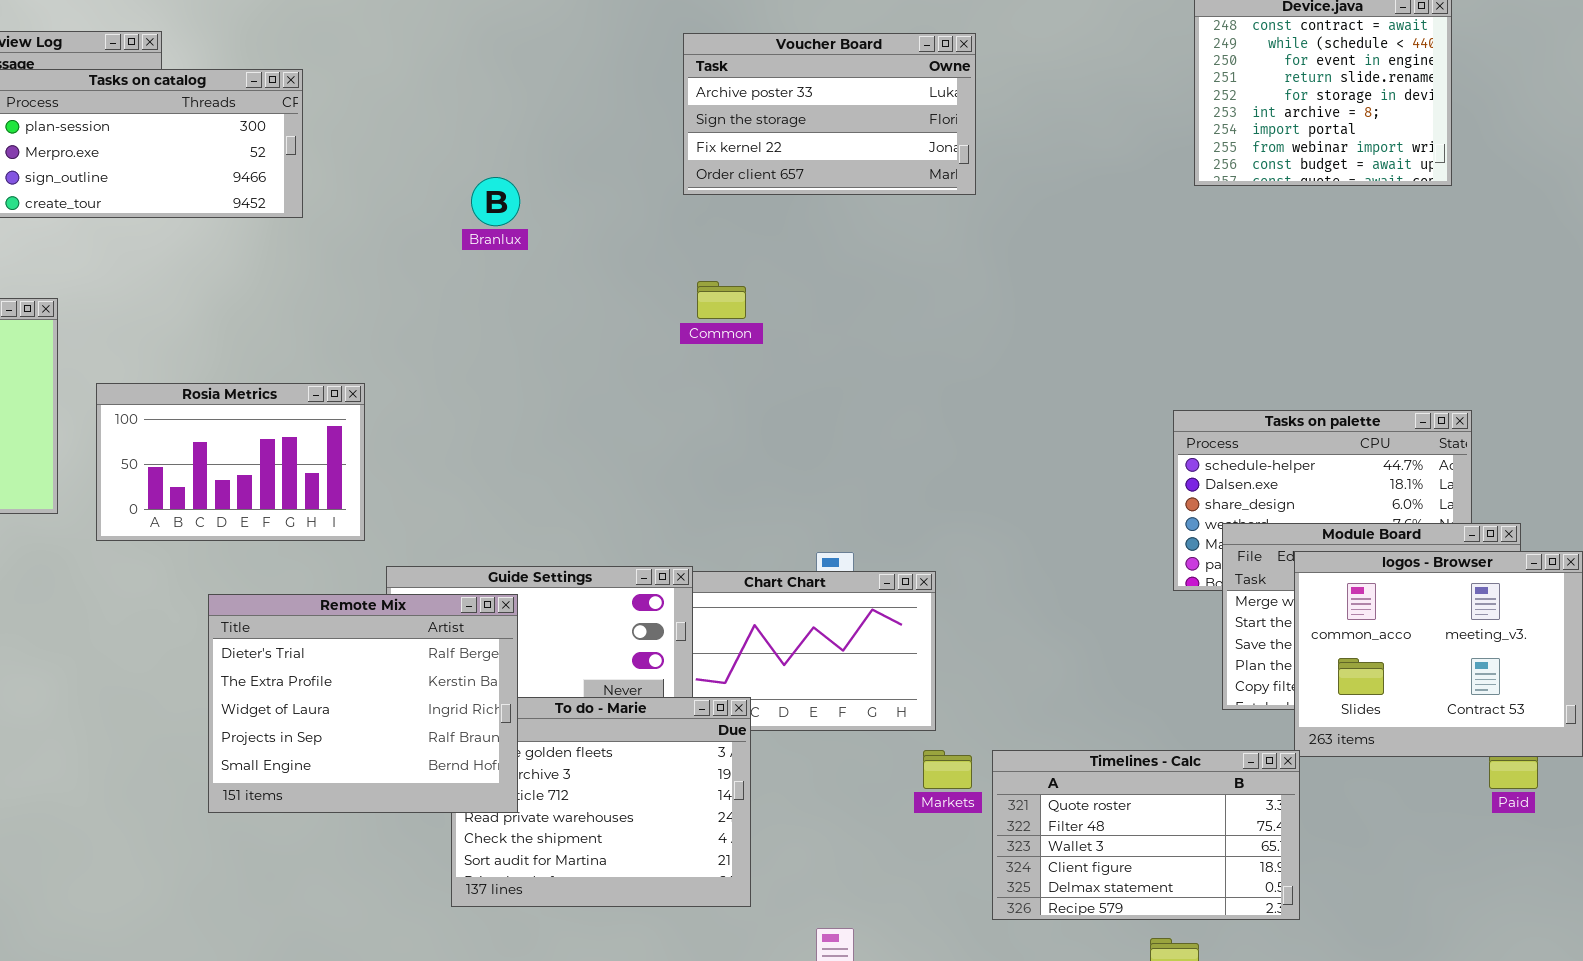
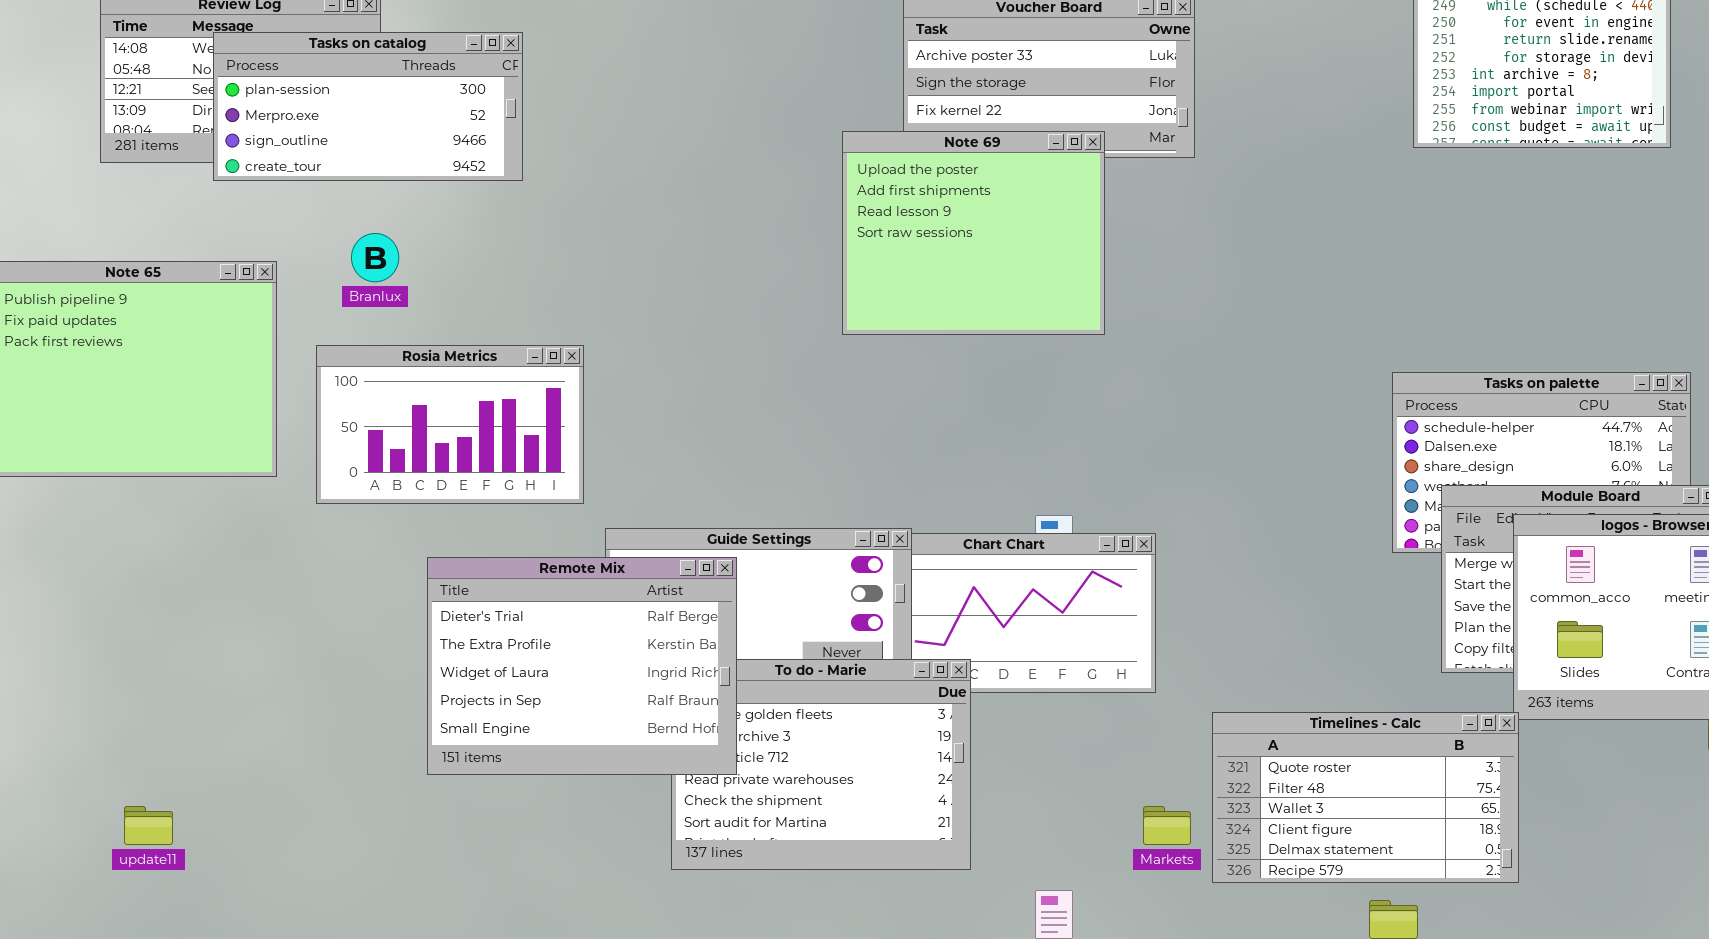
Note 69: none -> [842,131,1105,335], opened
Branlux: [471,177,520,226] -> [351,233,399,282], moved
Markets: [923,750,972,789] -> [1143,806,1191,845], moved

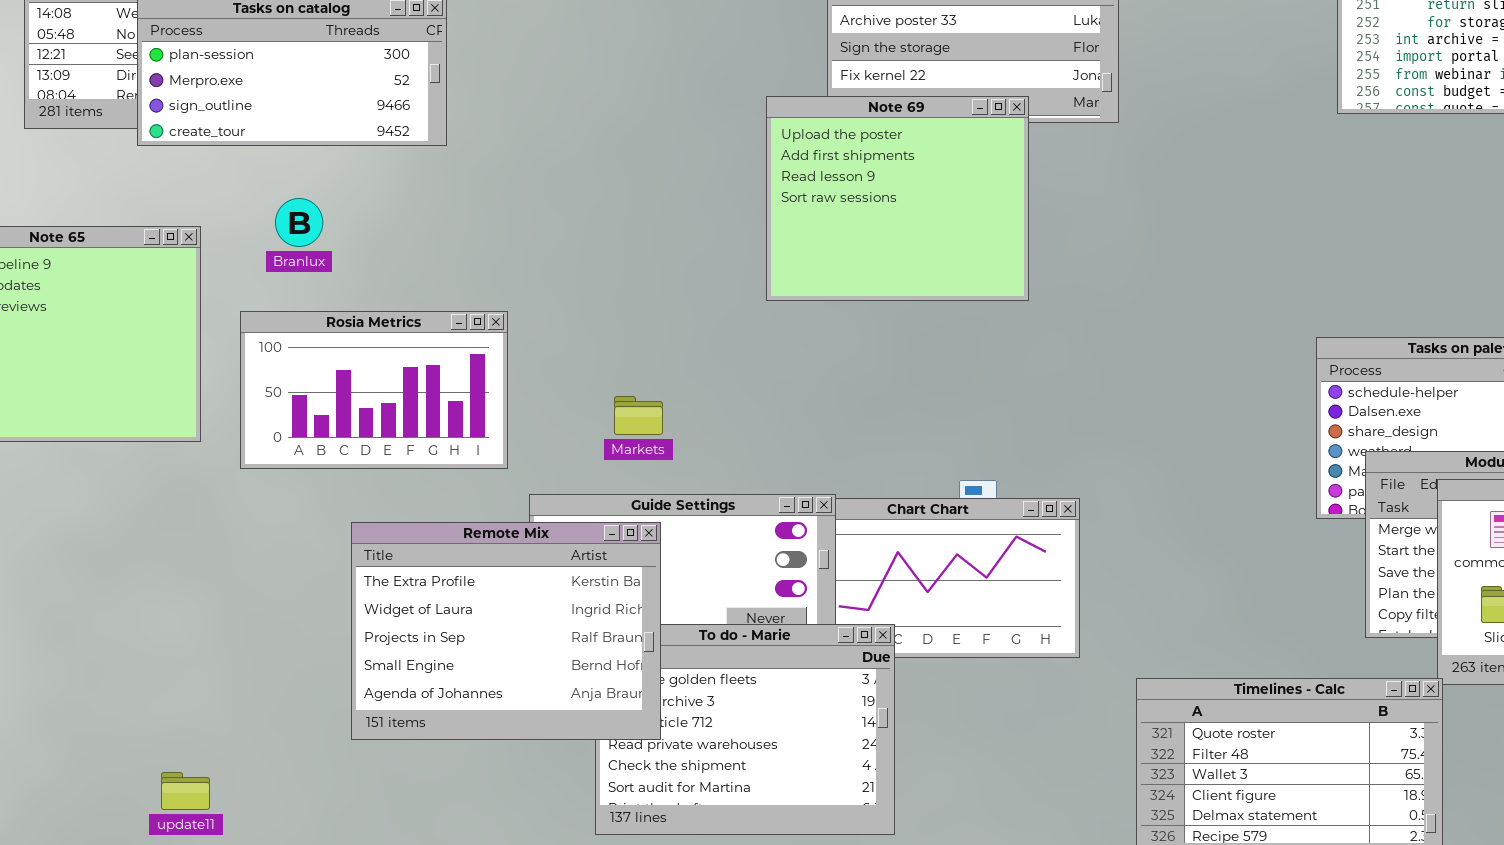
Remote Mix: [427,557,737,775] -> [351,522,661,740], scrolled down 1 row
update11: [124,806,173,845] -> [161,772,210,810], moved
Markets: [1143,806,1191,845] -> [614,396,663,435], moved

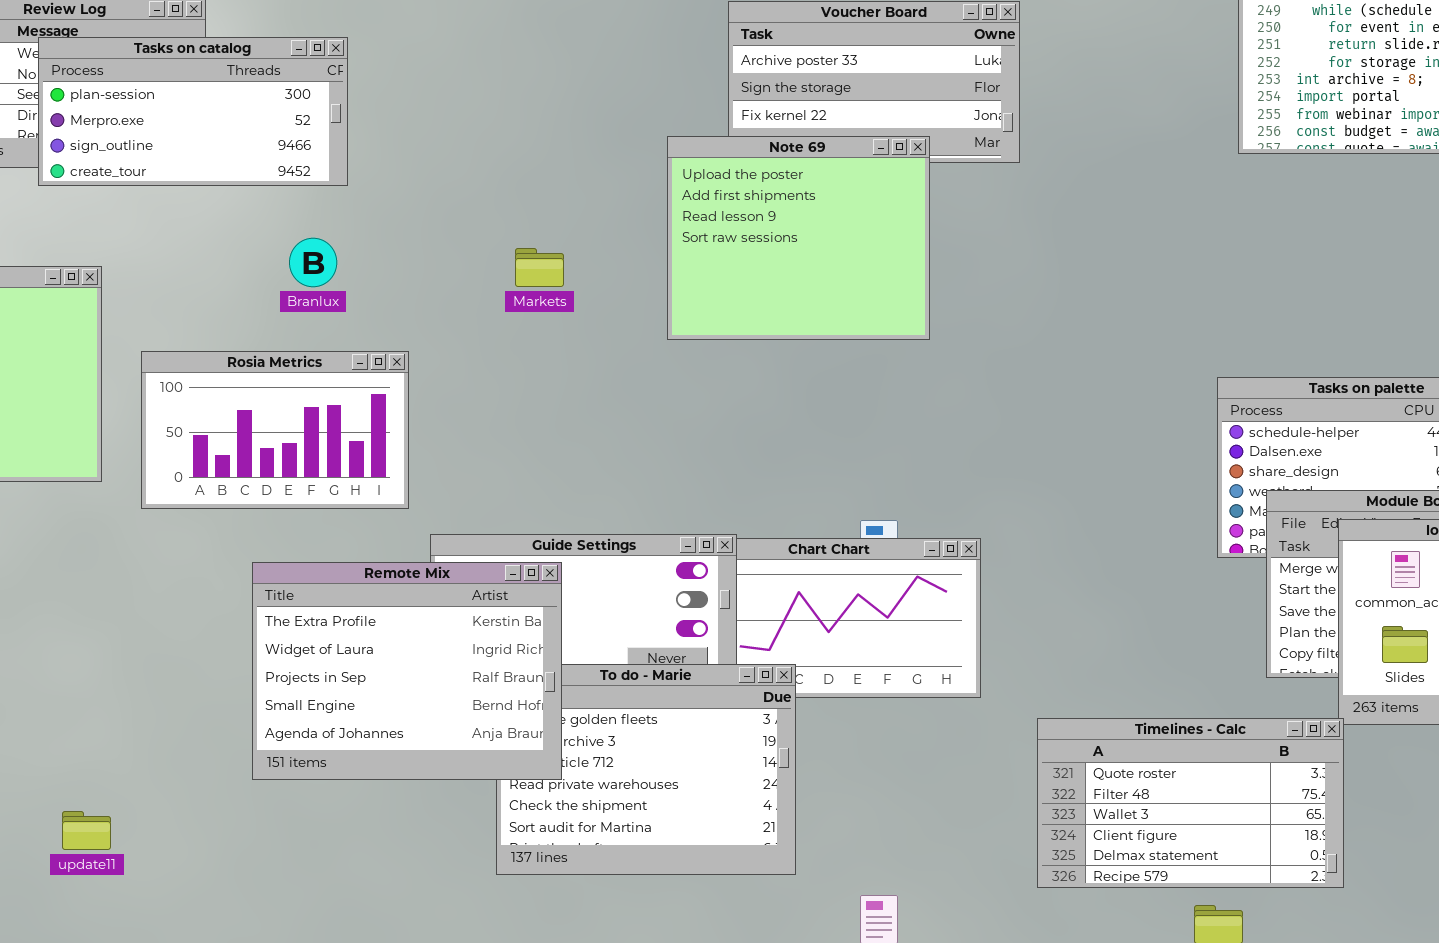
Branlux: [275,198,323,247] -> [289,238,337,287], moved
Markets: [614,396,663,435] -> [515,248,564,287], moved

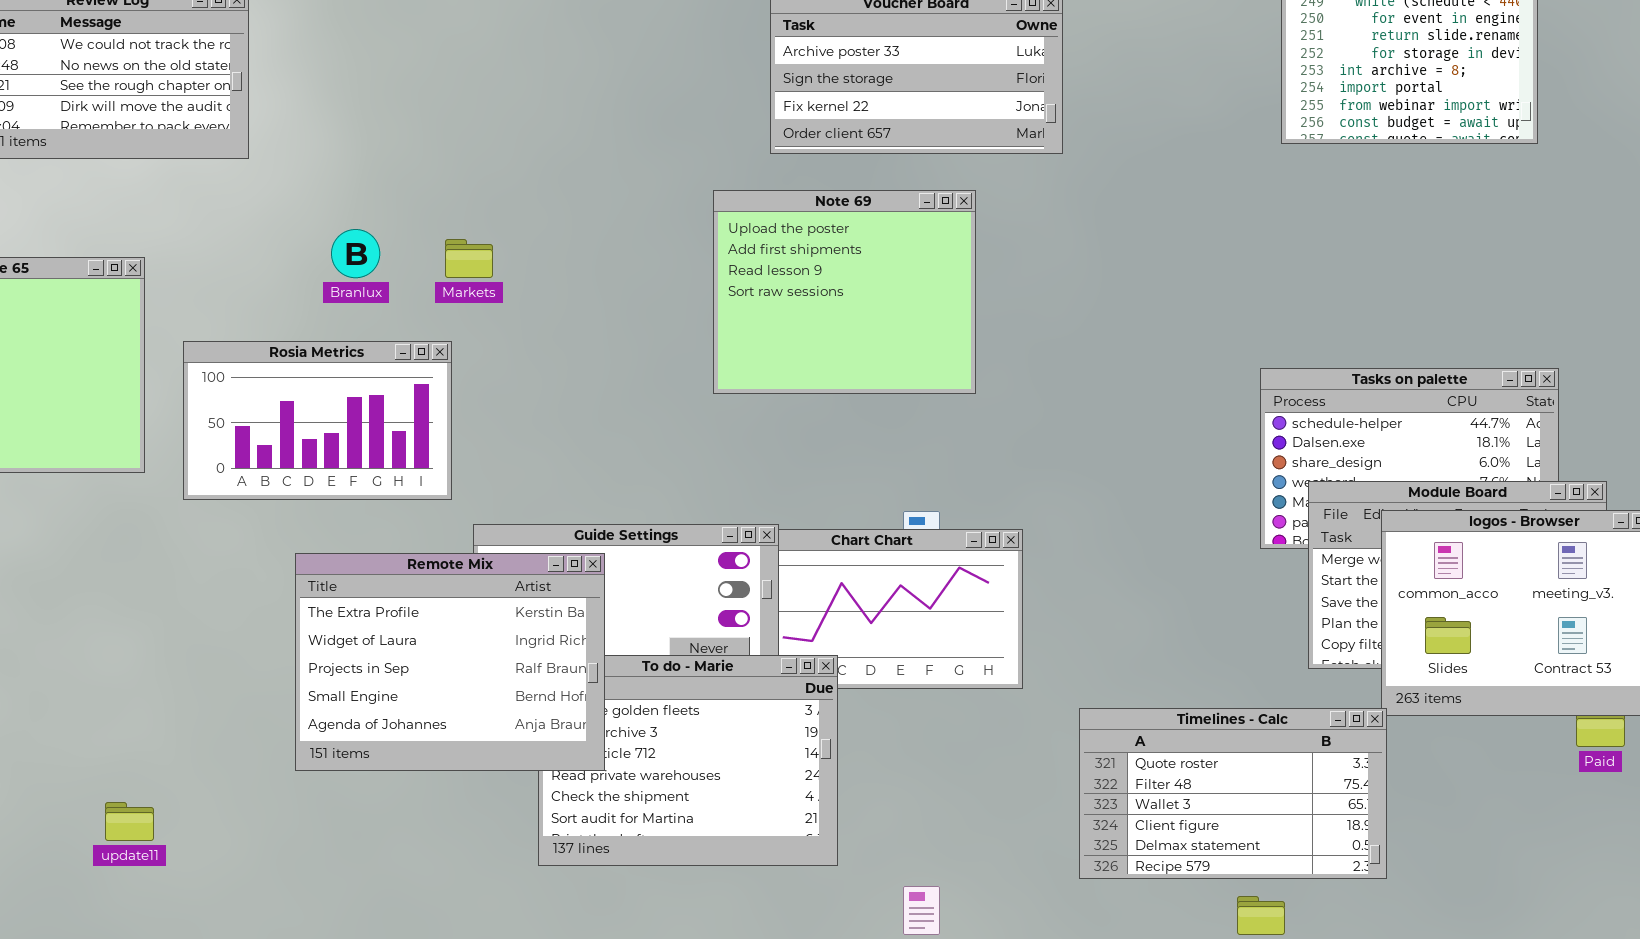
Tasks on catalog: [38,37,348,186] -> none, closed
Note 69: [667,136,930,340] -> [713,190,976,394], moved
Markets: [515,248,564,287] -> [445,239,493,278], moved

